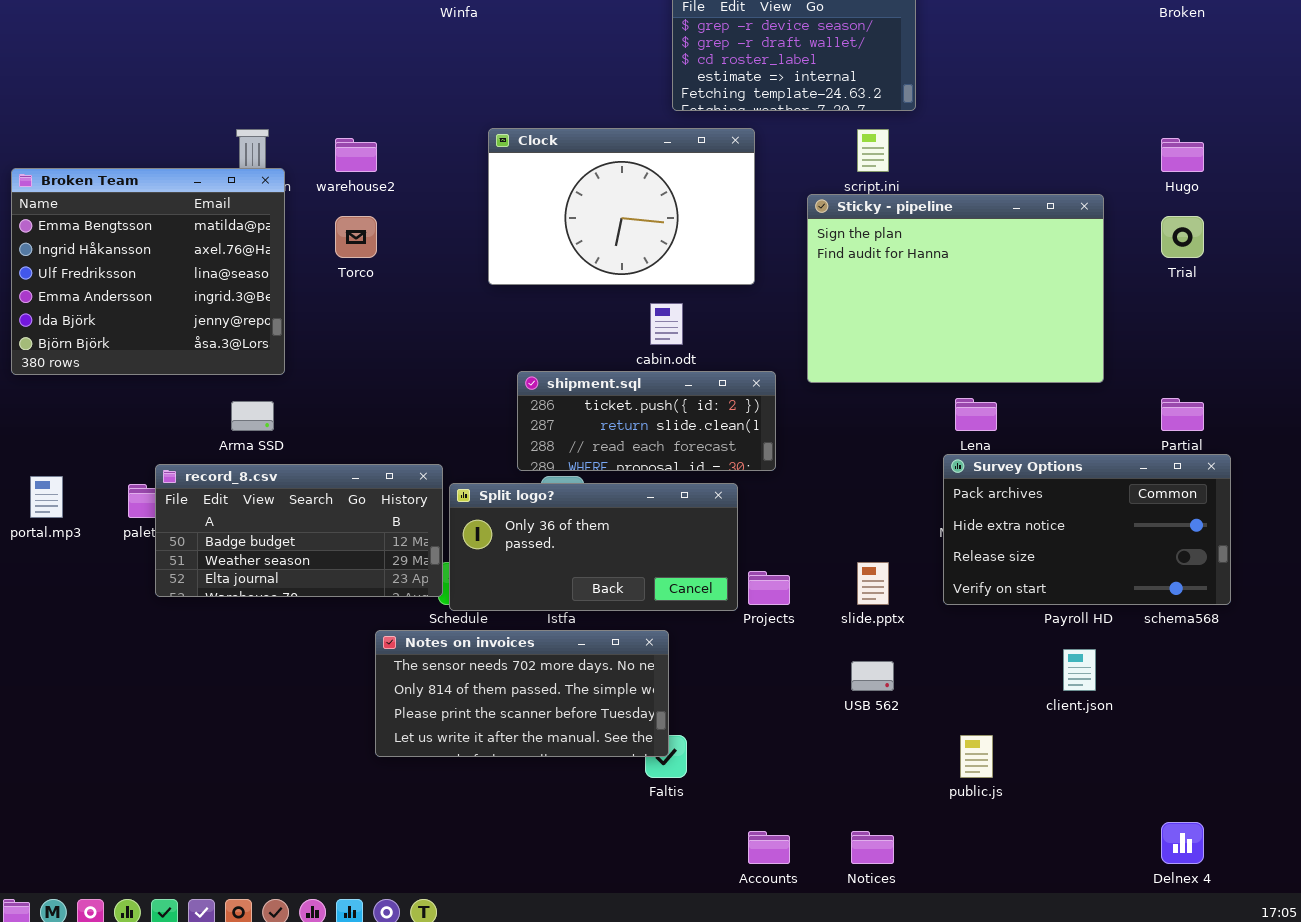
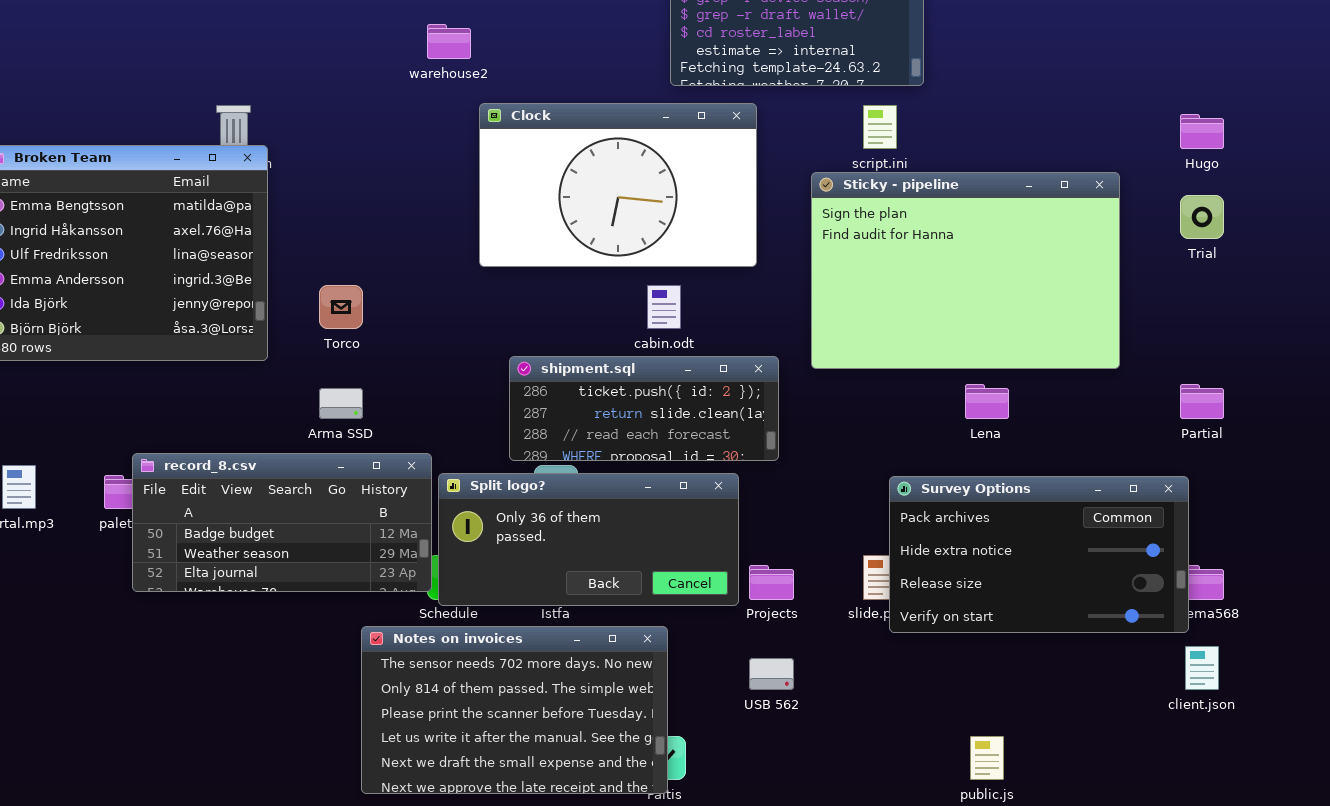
warehouse2: [335,138,377,172] -> [427,24,471,59], moved
Torco: [335,216,377,258] -> [319,285,363,329], moved
Arma SSD: [231,401,274,431] -> [319,388,363,419], moved
Survey Options: [943,454,1231,605] -> [889,476,1189,633], moved
Notes on invoices: [375,630,669,757] -> [361,626,668,794], resized
client.json: [1063,649,1096,691] -> [1185,646,1219,690], moved
USB 562: [851,661,894,691] -> [749,658,794,690], moved

